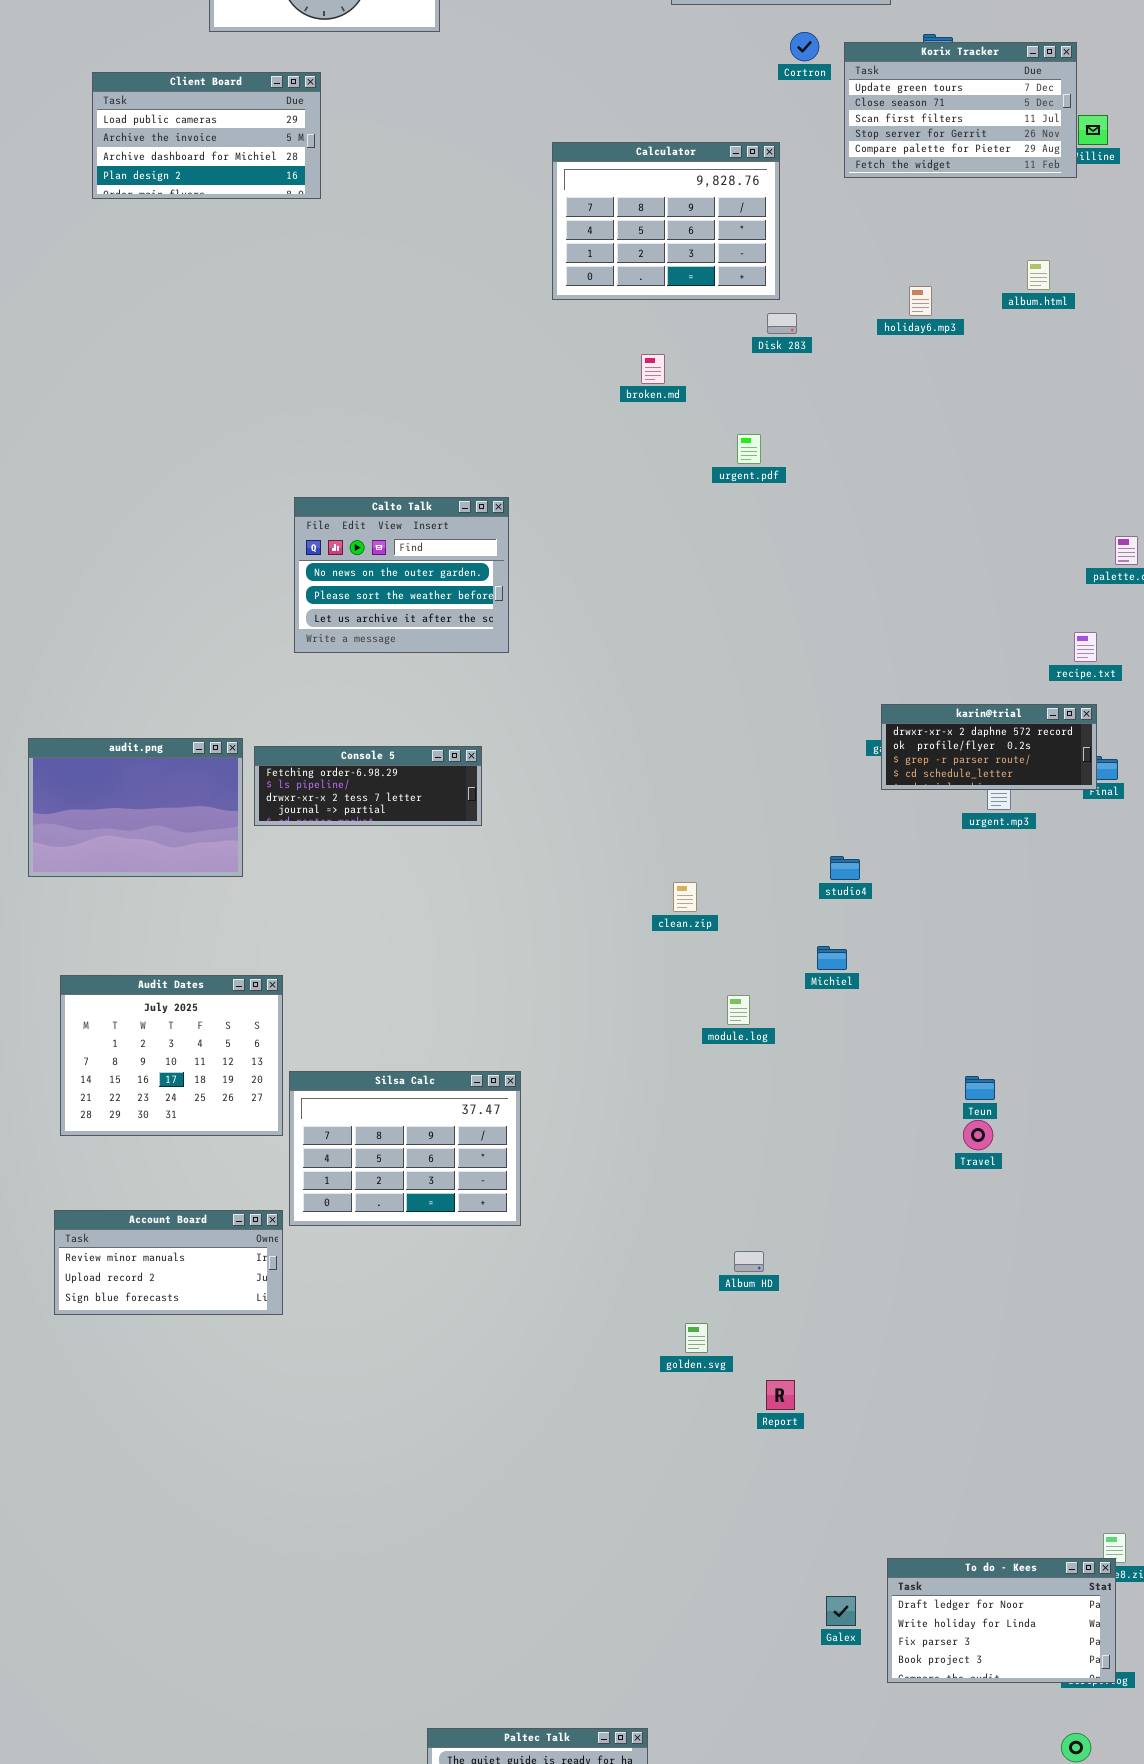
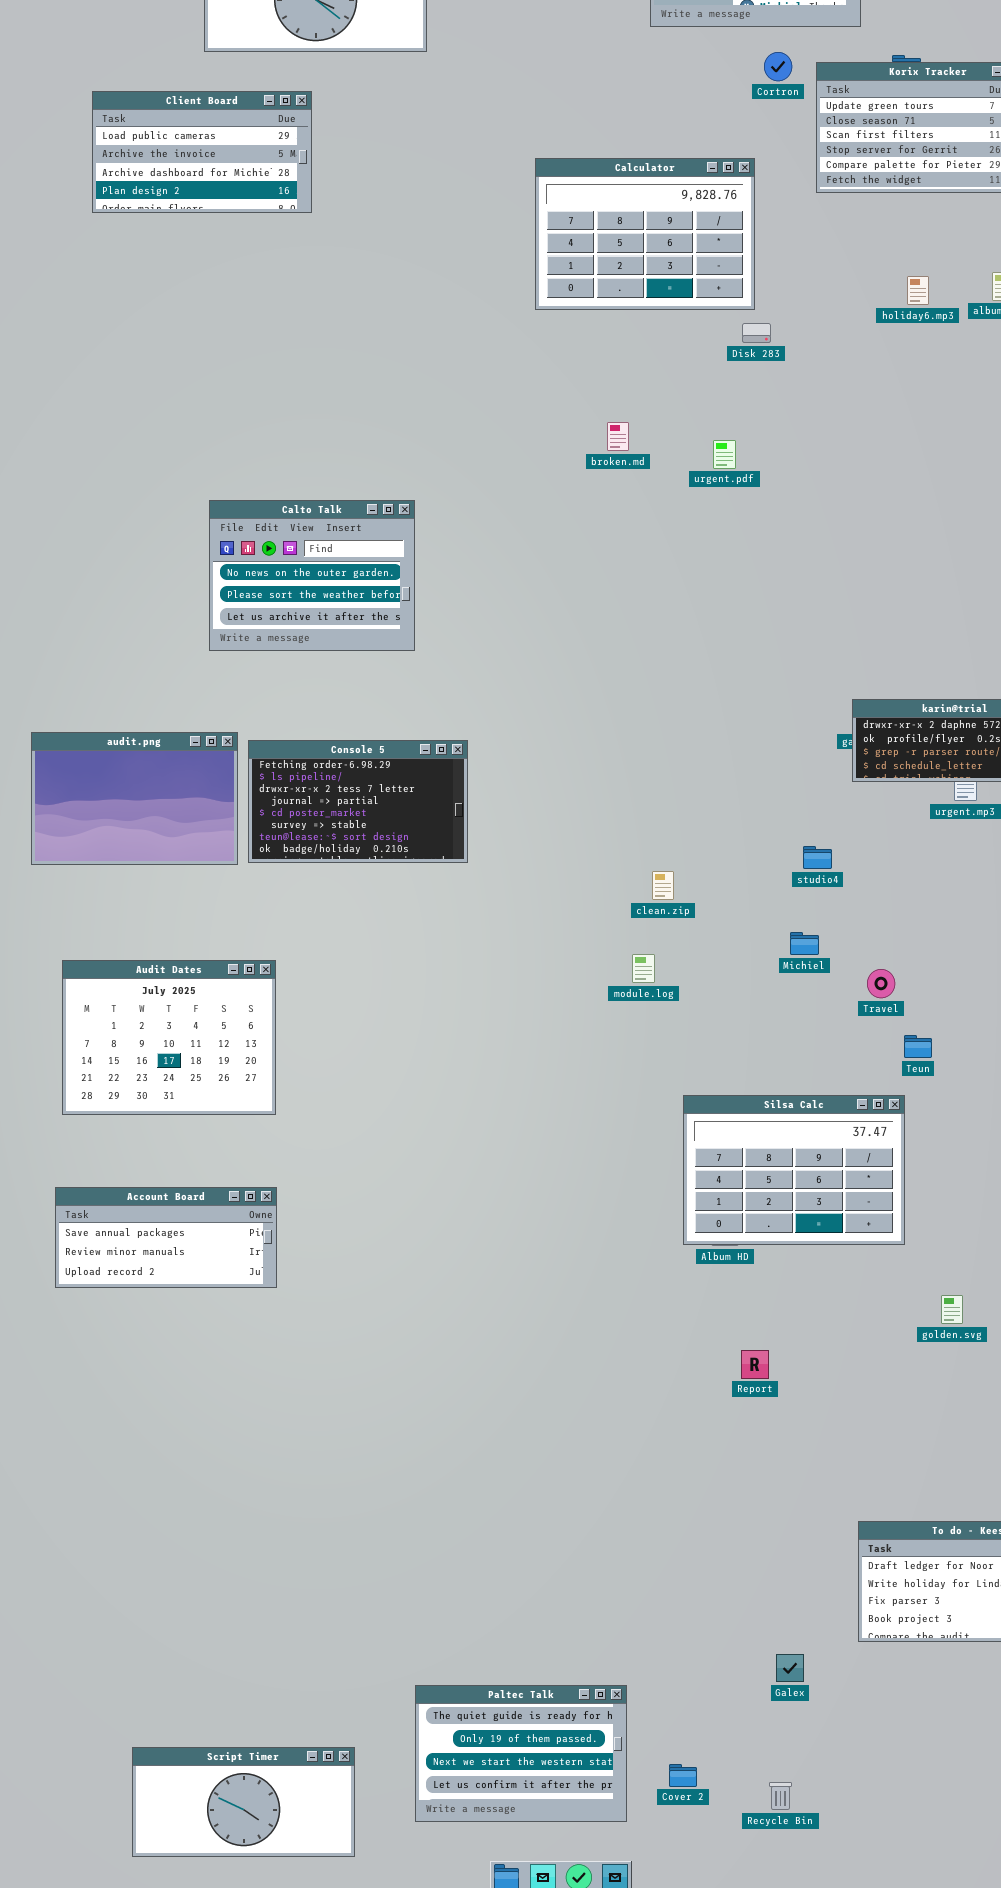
holiday6.mp3: [909,286,932,316] -> [907,276,929,305], moved
broken.md: [641,354,665,384] -> [607,422,629,451], moved
Calto Talk: [294,497,509,653] -> [209,500,415,651], moved
Console 5: [254,746,482,826] -> [248,740,468,863], resized
module.log: [727,995,750,1025] -> [632,954,655,983], moved
Silsa Calc: [289,1071,521,1226] -> [683,1095,905,1245], moved
Teun: [965,1076,995,1100] -> [904,1035,932,1058], moved
Travel: [963,1120,993,1150] -> [867,969,895,998], moved
Account Board: [54,1210,283,1315] -> [55,1187,277,1288], scrolled up 1 row
golden.svg: [685,1323,708,1353] -> [941,1295,963,1324], moved
Galex: [826,1596,856,1626] -> [776,1654,804,1682], moved

